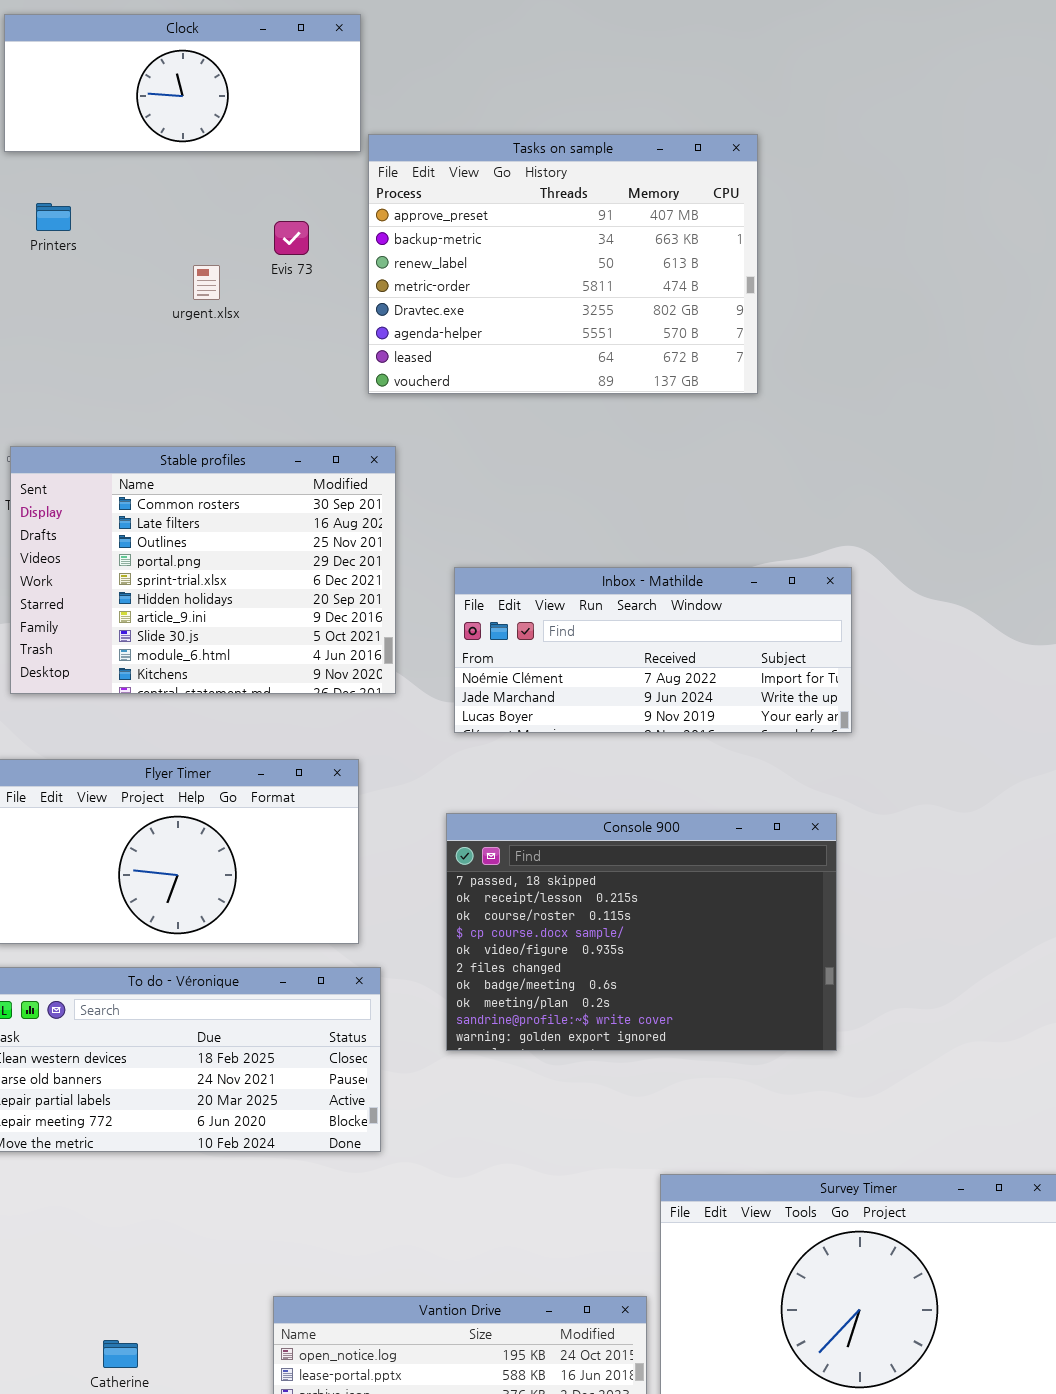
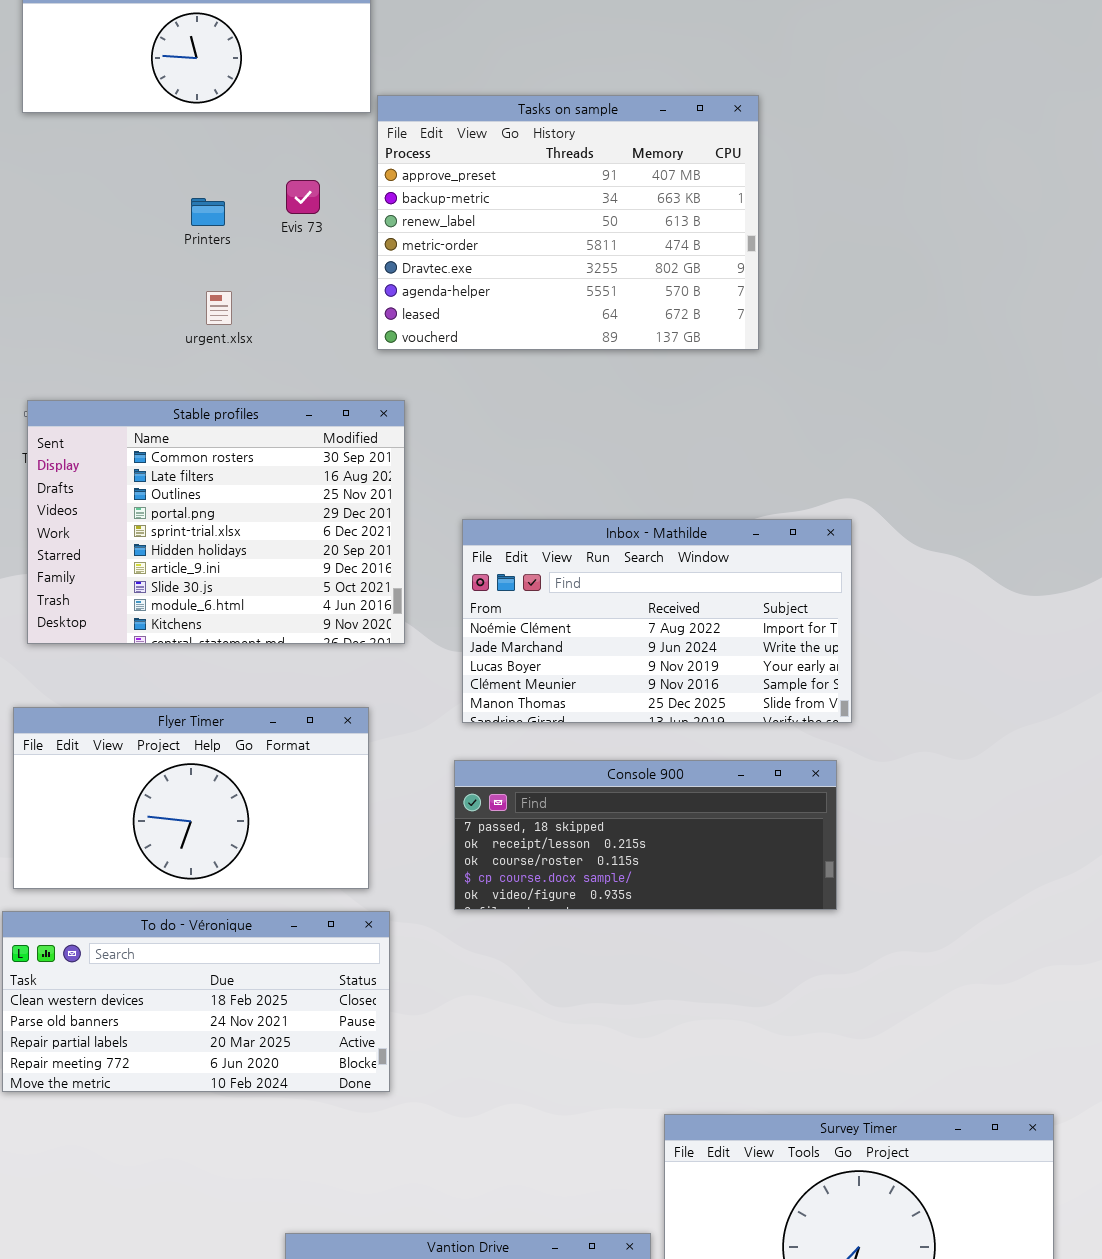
Printers: [36,203,71,231] -> [191,198,225,226], moved
urgent.xlsx: [193,265,220,300] -> [206,291,232,325], moved
Inbox - Mathilde: [454,567,852,733] -> [462,519,852,723], resized
Console 900: [446,813,837,1051] -> [454,760,837,910], resized

